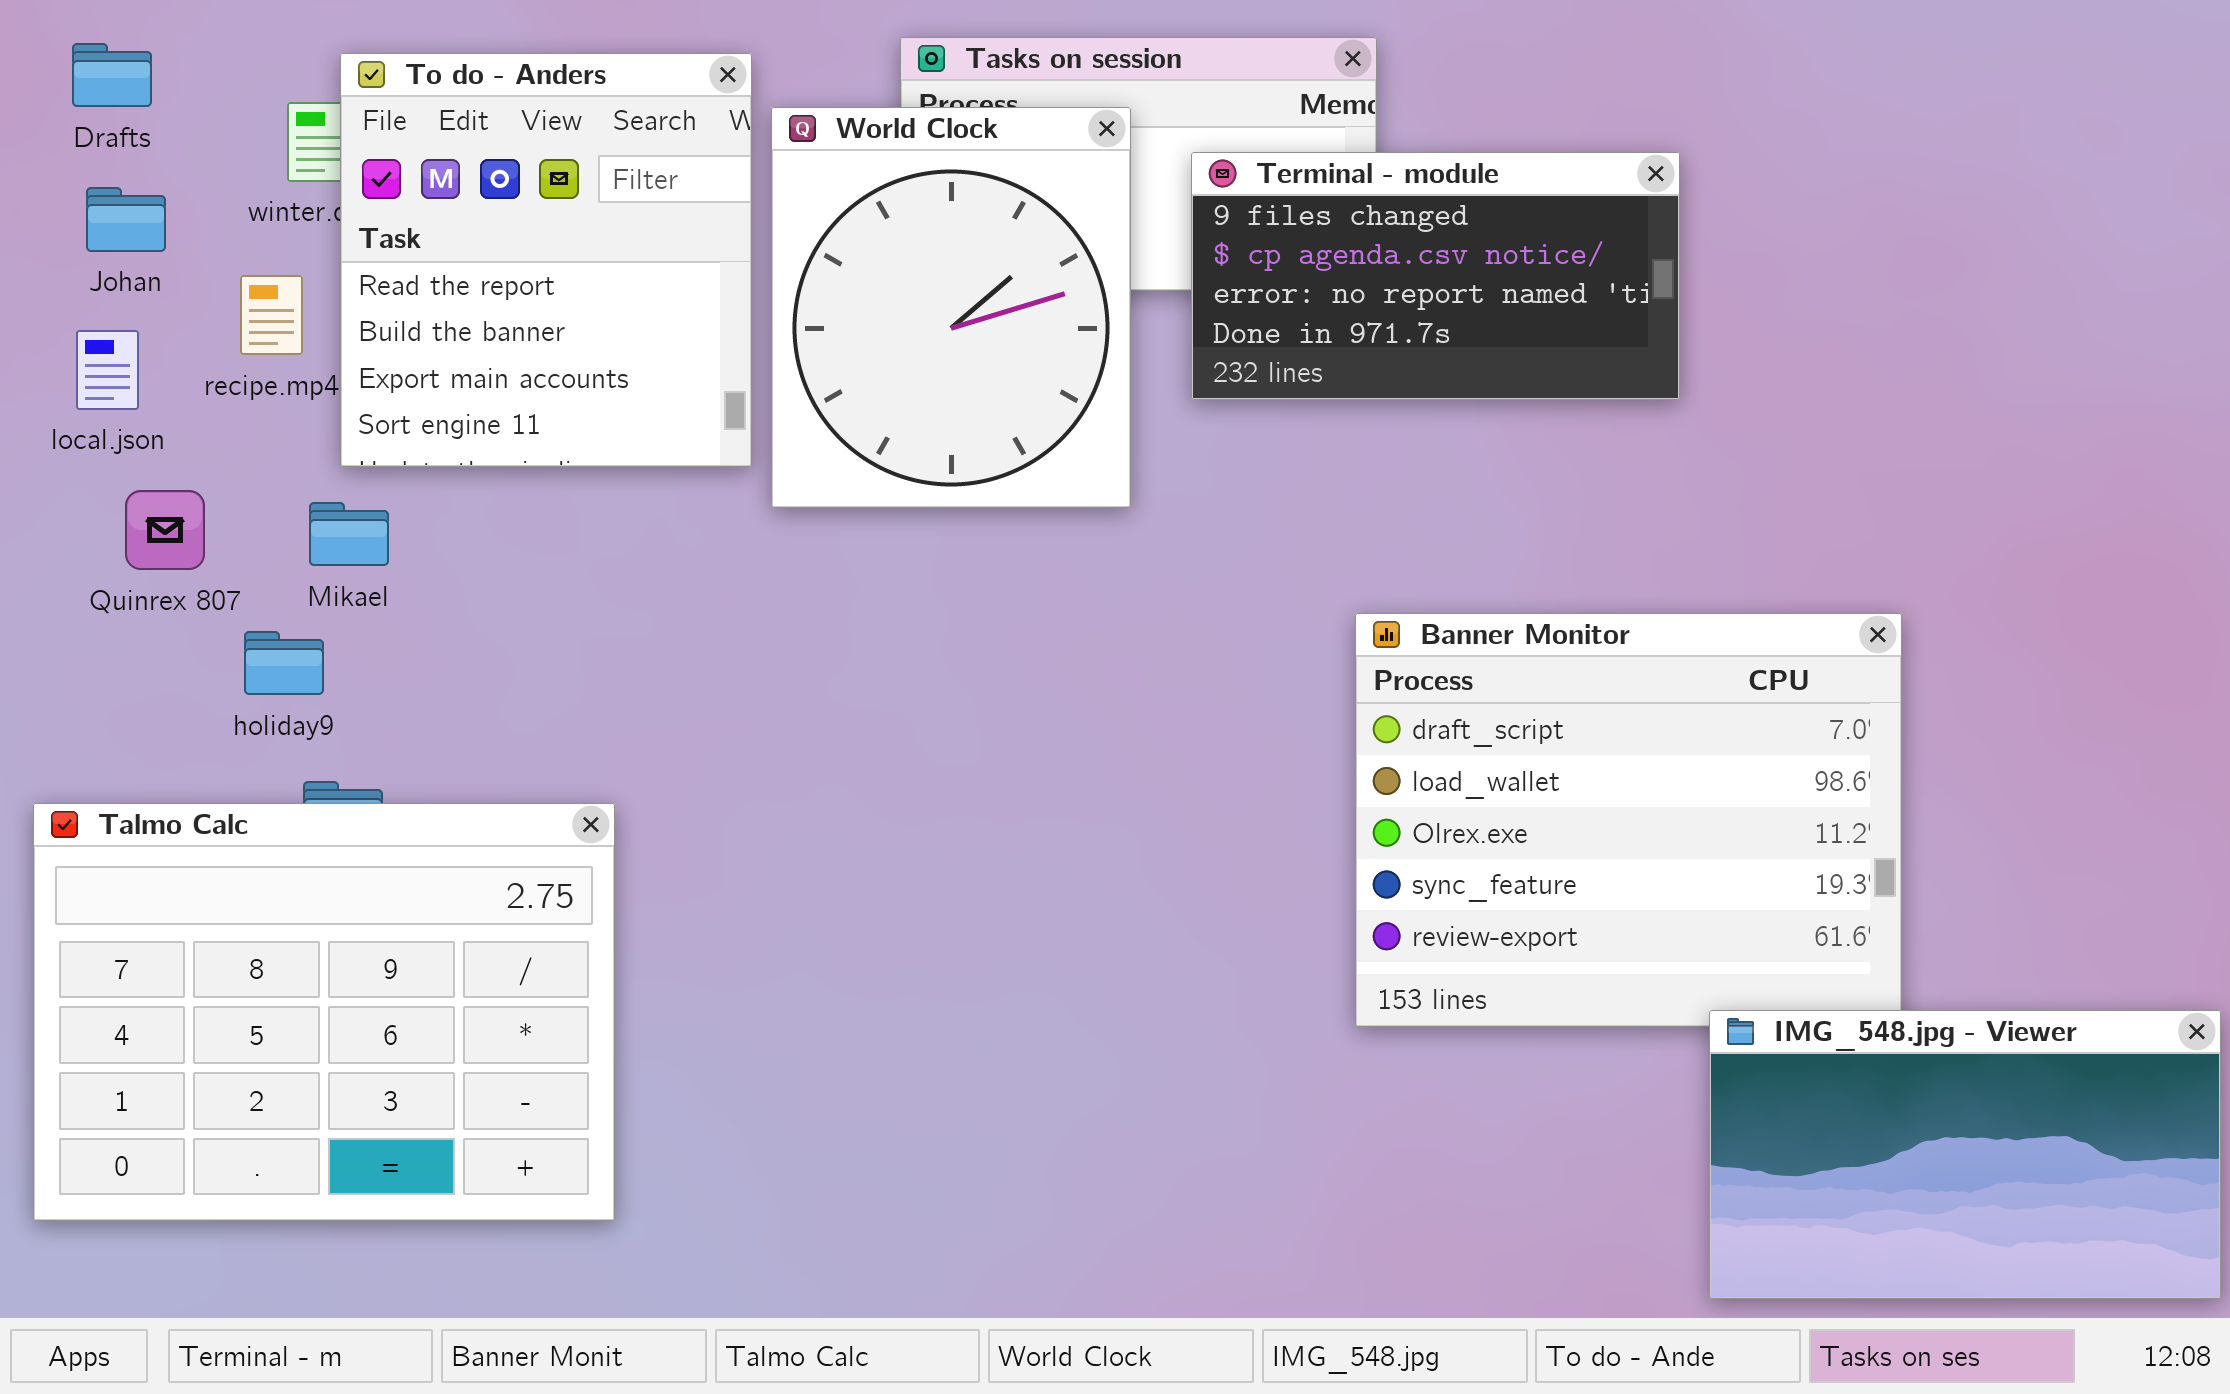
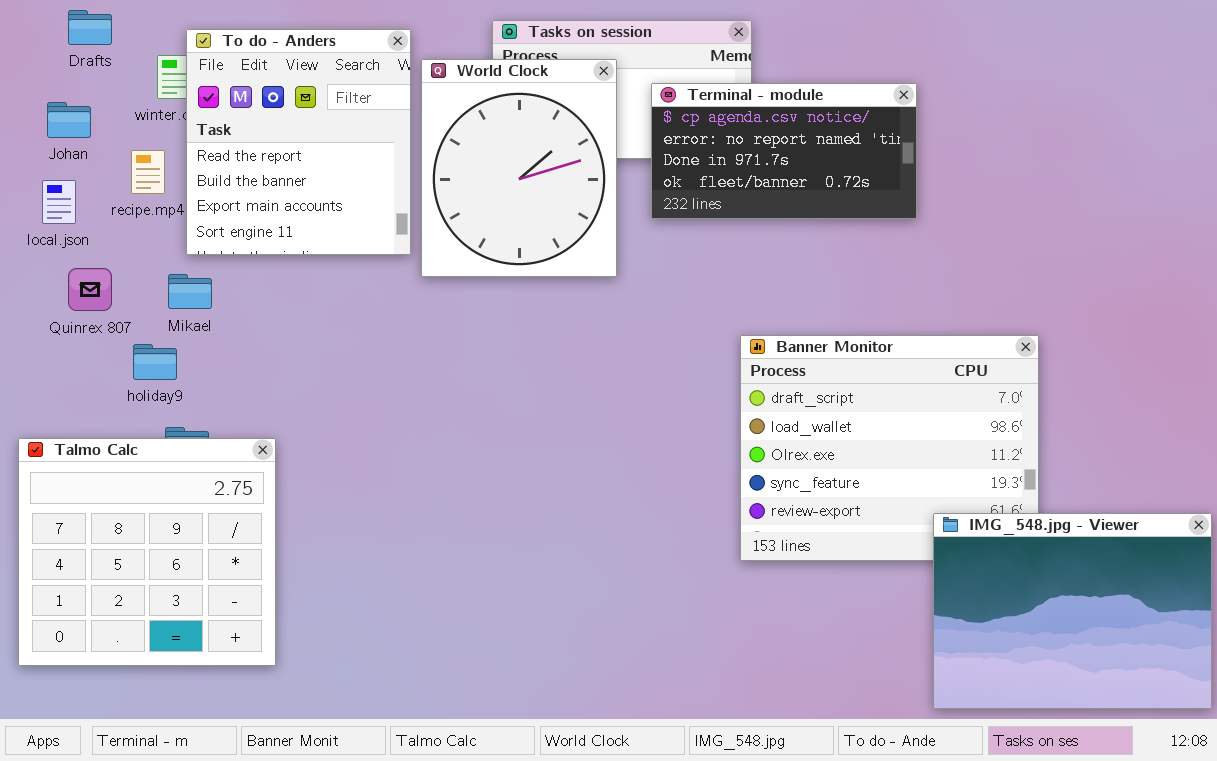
Drafts: [72,43,152,107] -> [68,10,112,45], moved
Terminal - module: [1191,152,1680,400] -> [651,83,917,219], scrolled down 1 row
Talmo Calc: [33,803,615,1221] -> [18,438,276,666], resized
IMG_548.jpg - Viewer: [1709,1010,2221,1299] -> [933,513,1212,709], resized

